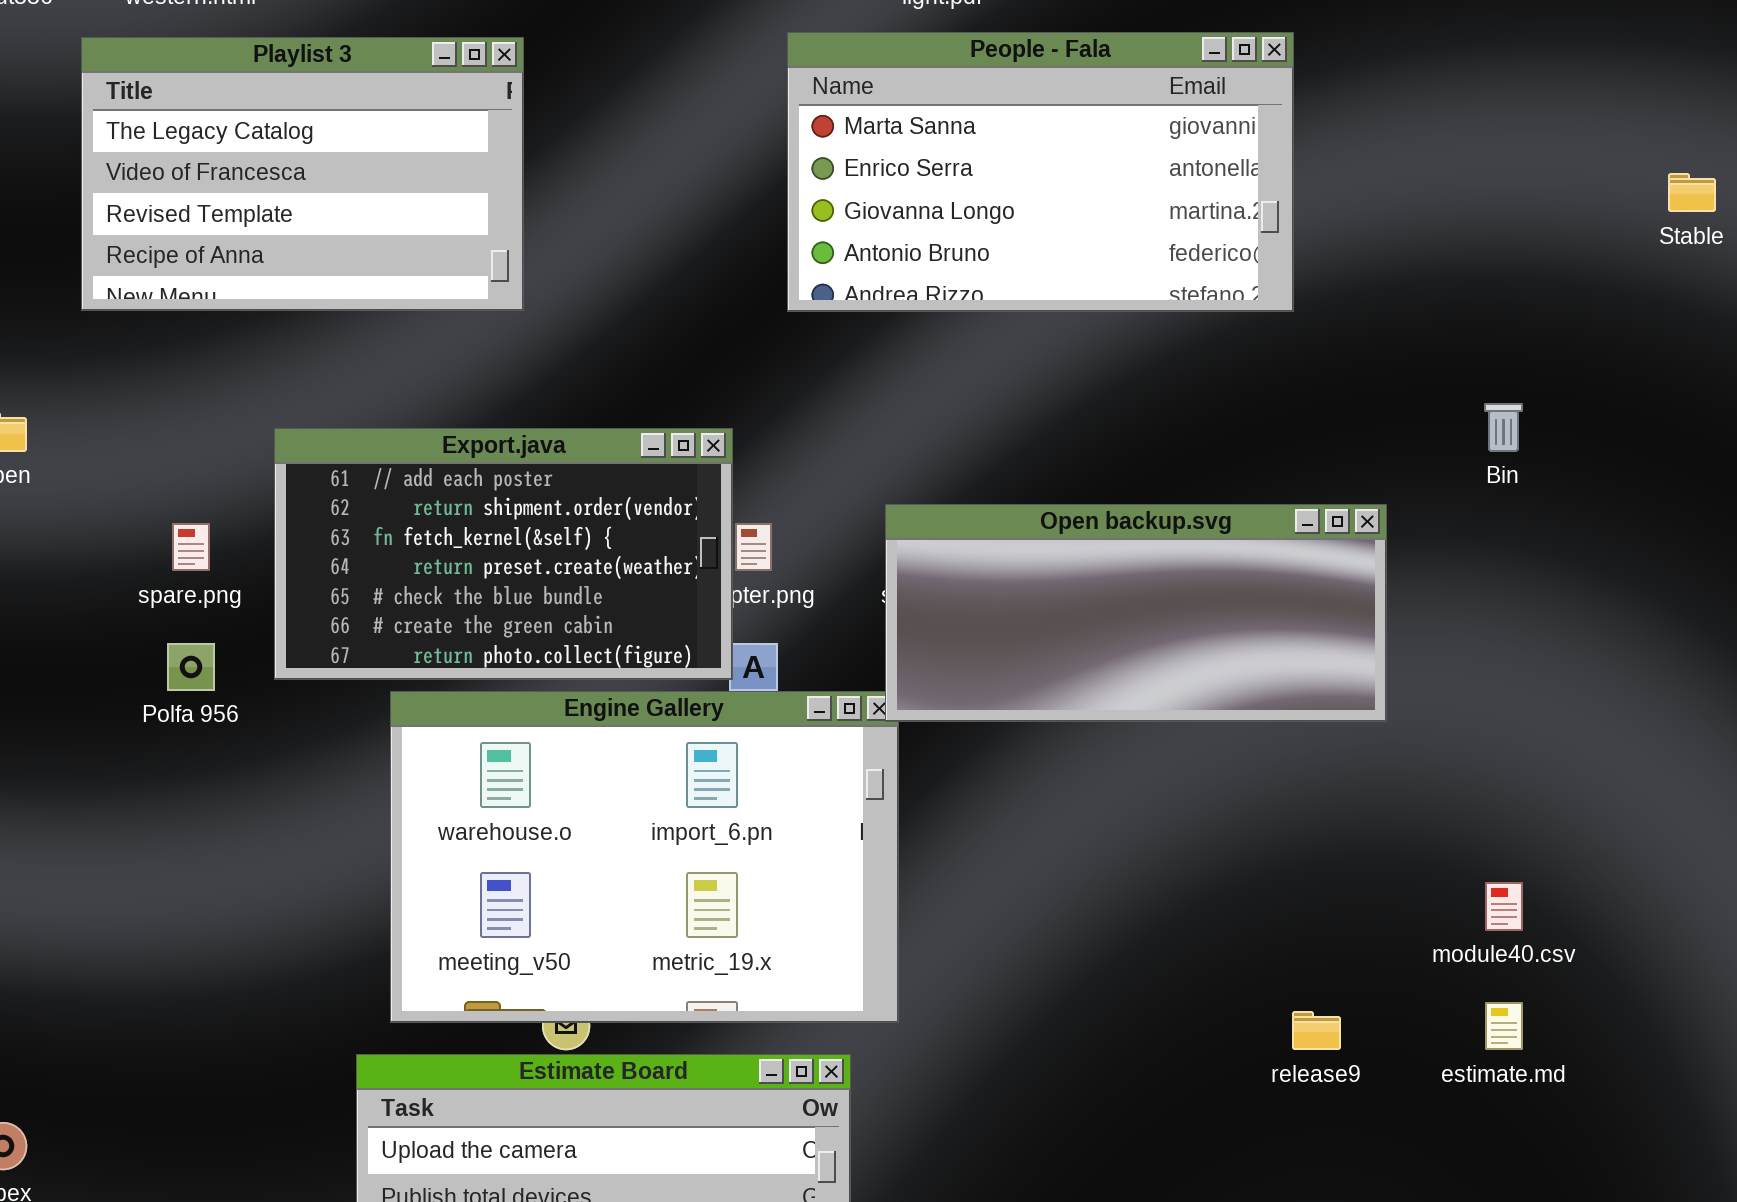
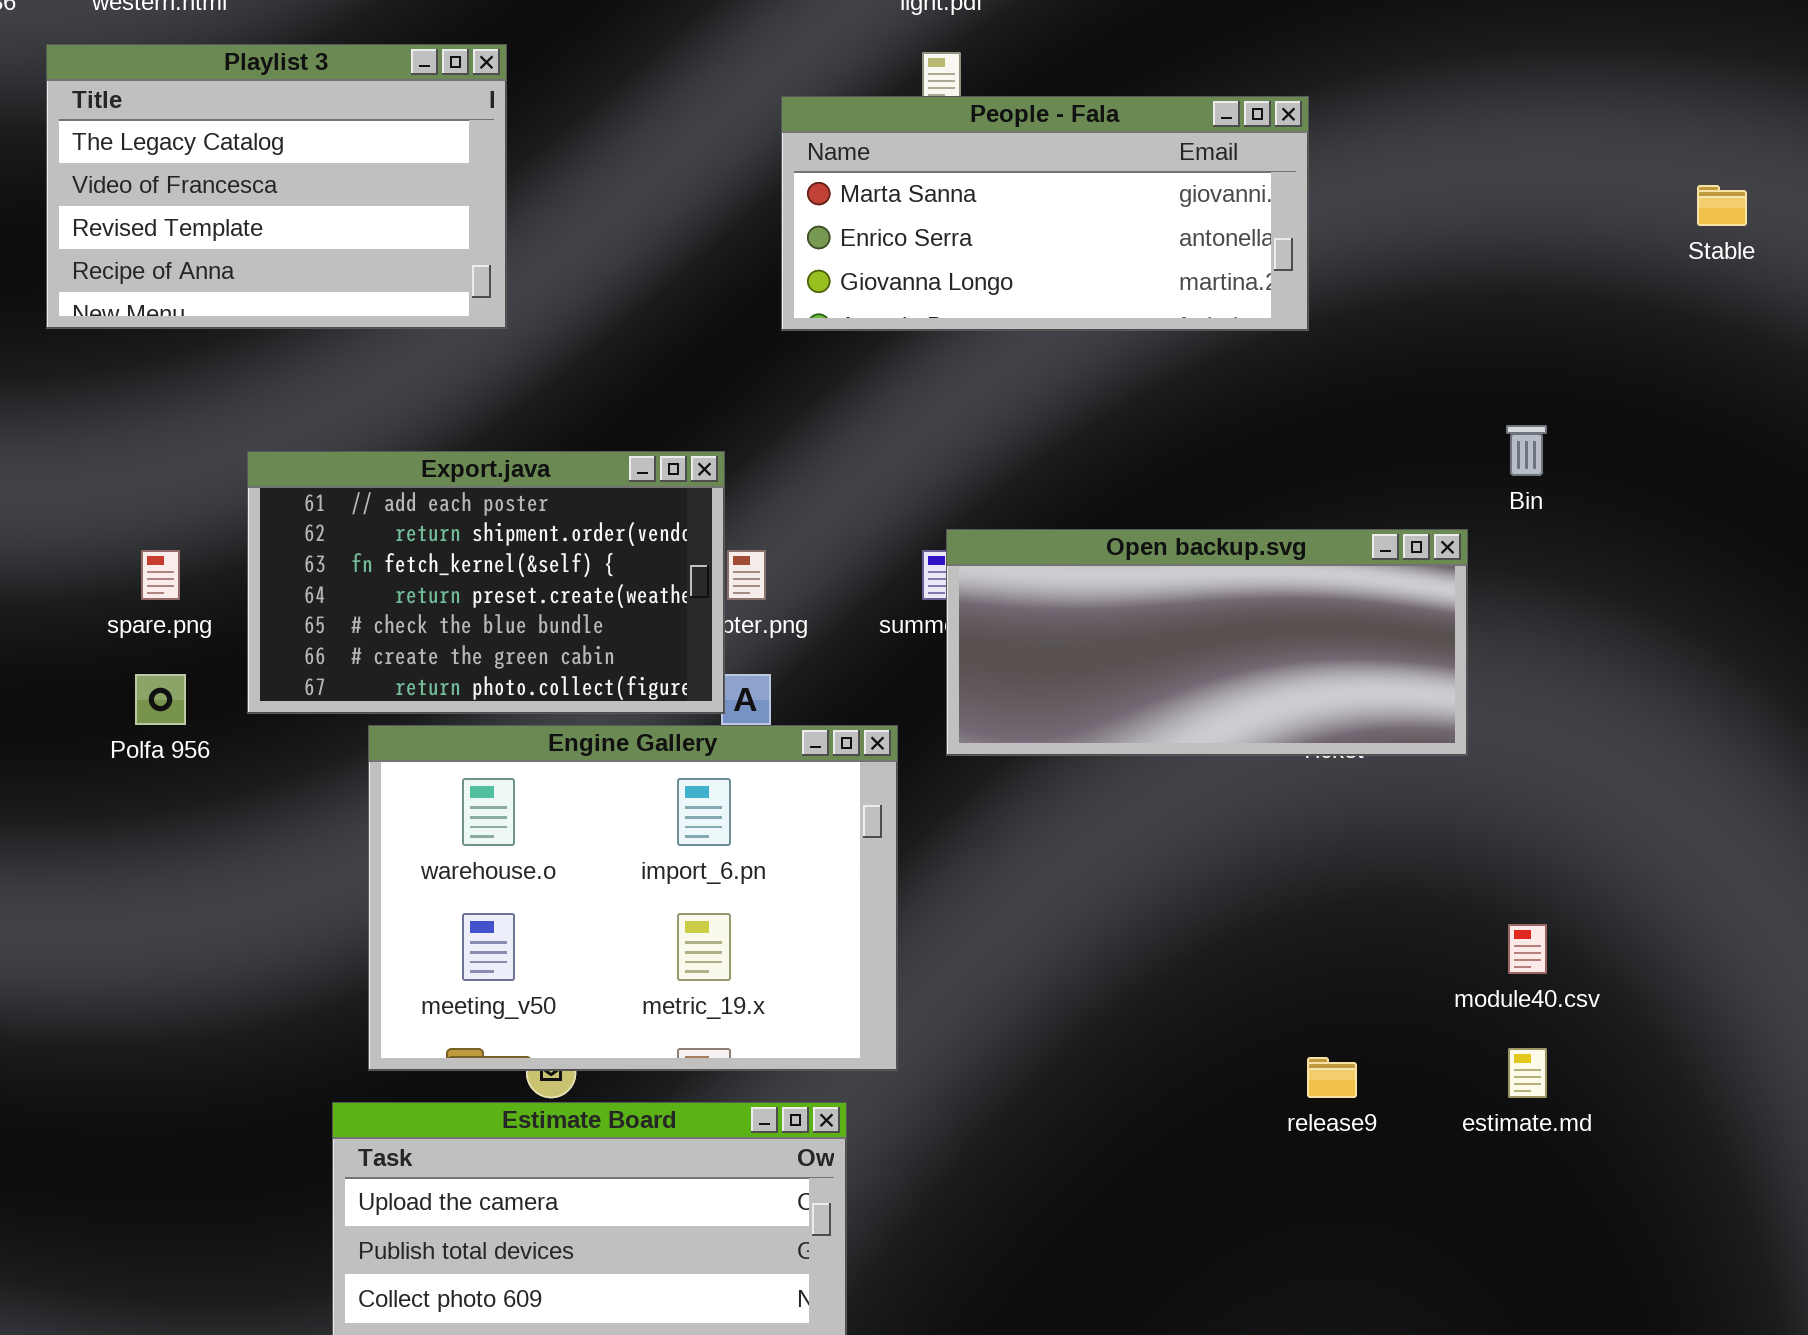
People - Fala: [787,32,1294,312] -> [781,96,1309,331], resized
Open backup.svg: [885,504,1387,722] -> [946,529,1468,756], moved

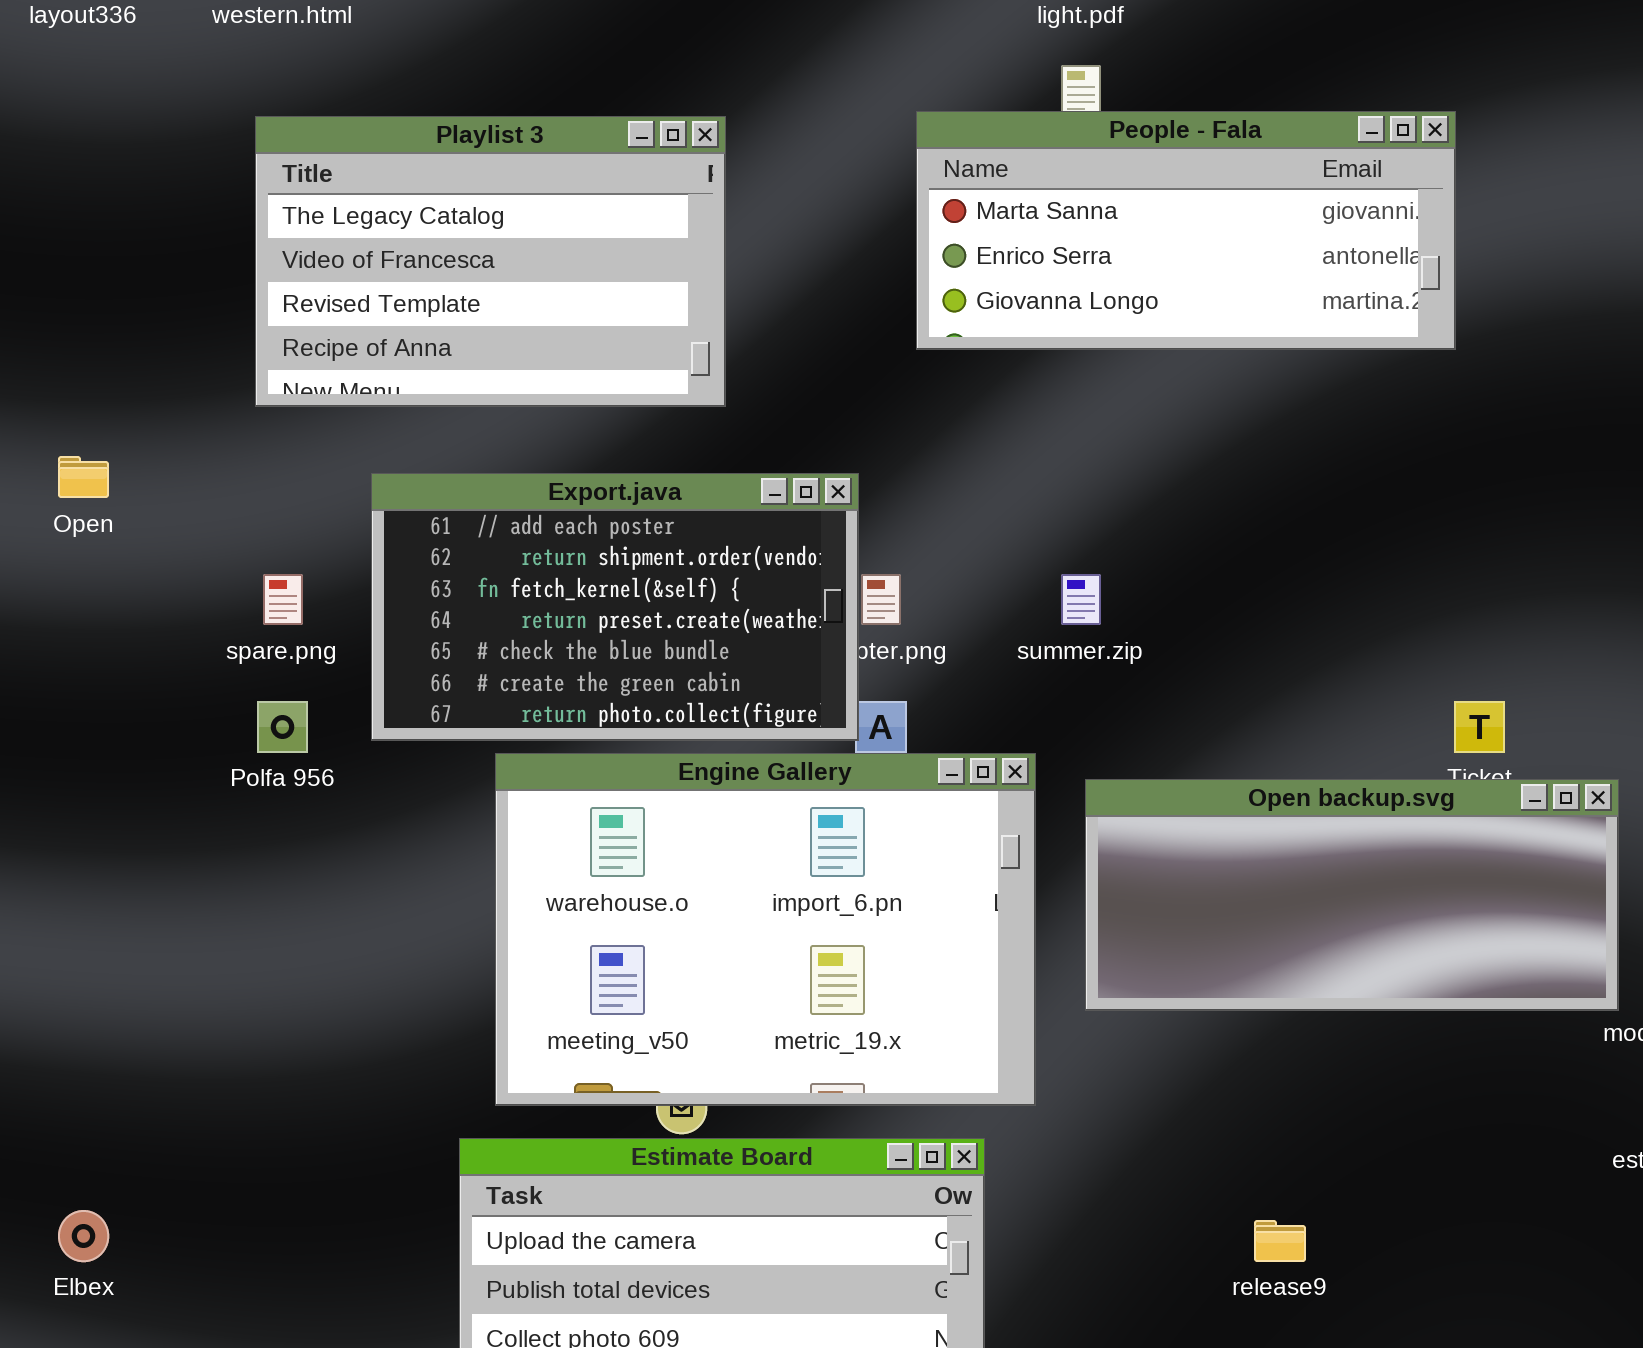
Playlist 3: [46,44,507,329] -> [255,116,726,407], moved
Open backup.svg: [946,529,1468,756] -> [1085,779,1619,1011], moved
release9: [1307,1057,1357,1098] -> [1254,1220,1306,1262], moved

